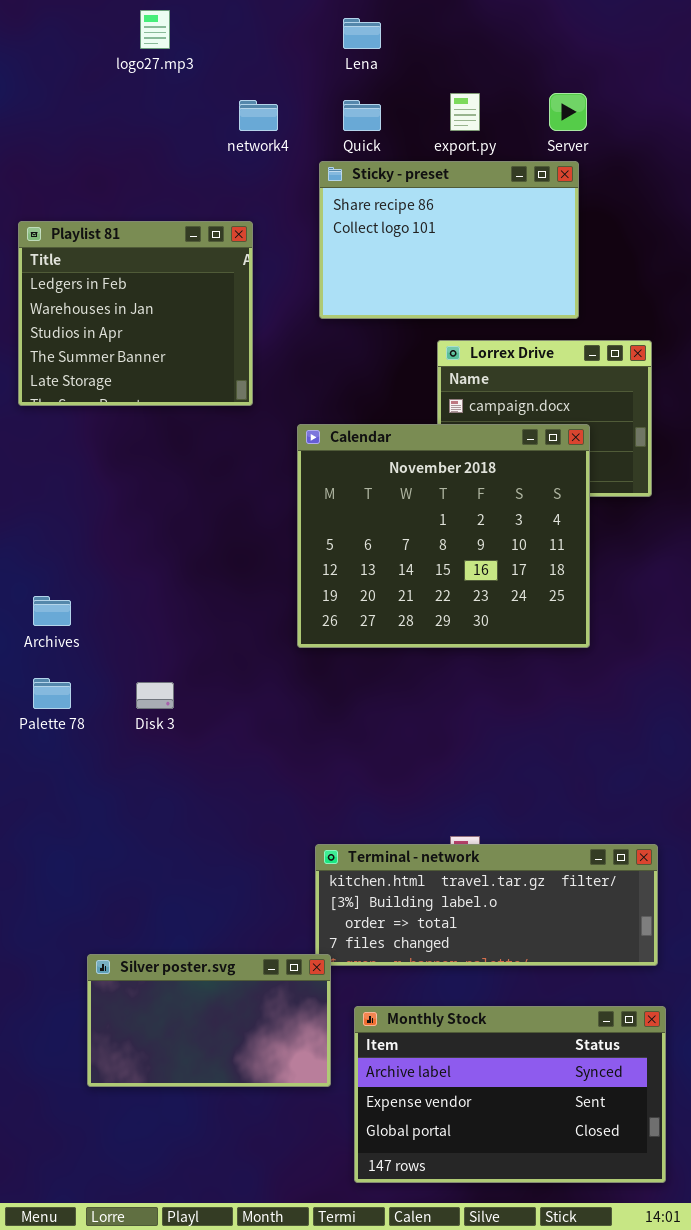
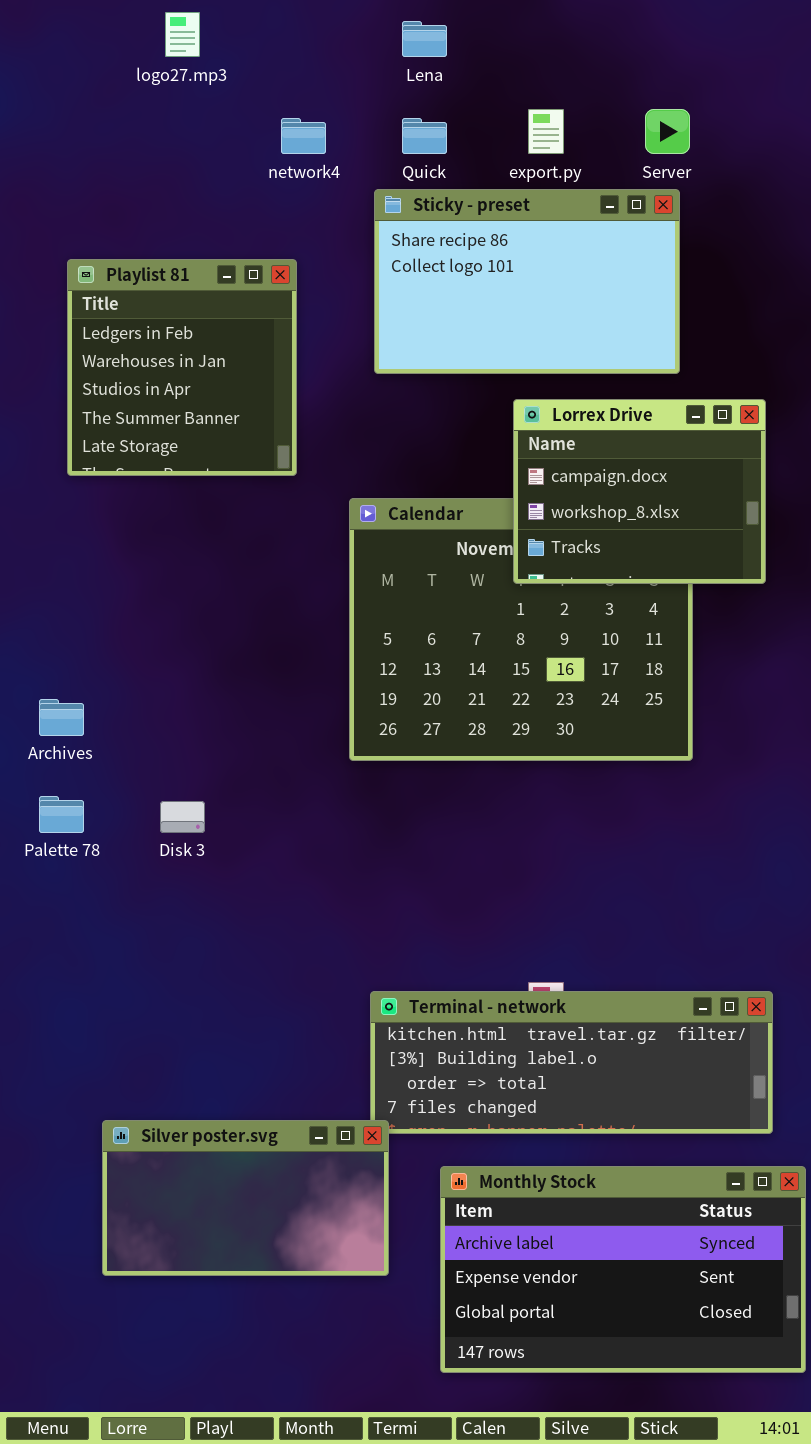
Playlist 81: [18,221,253,406] -> [67,259,297,476], resized
Lorrex Drive: [437,340,652,497] -> [513,399,766,584], raised
Monthly Stock: [354,1006,666,1183] -> [440,1166,806,1373], moved

